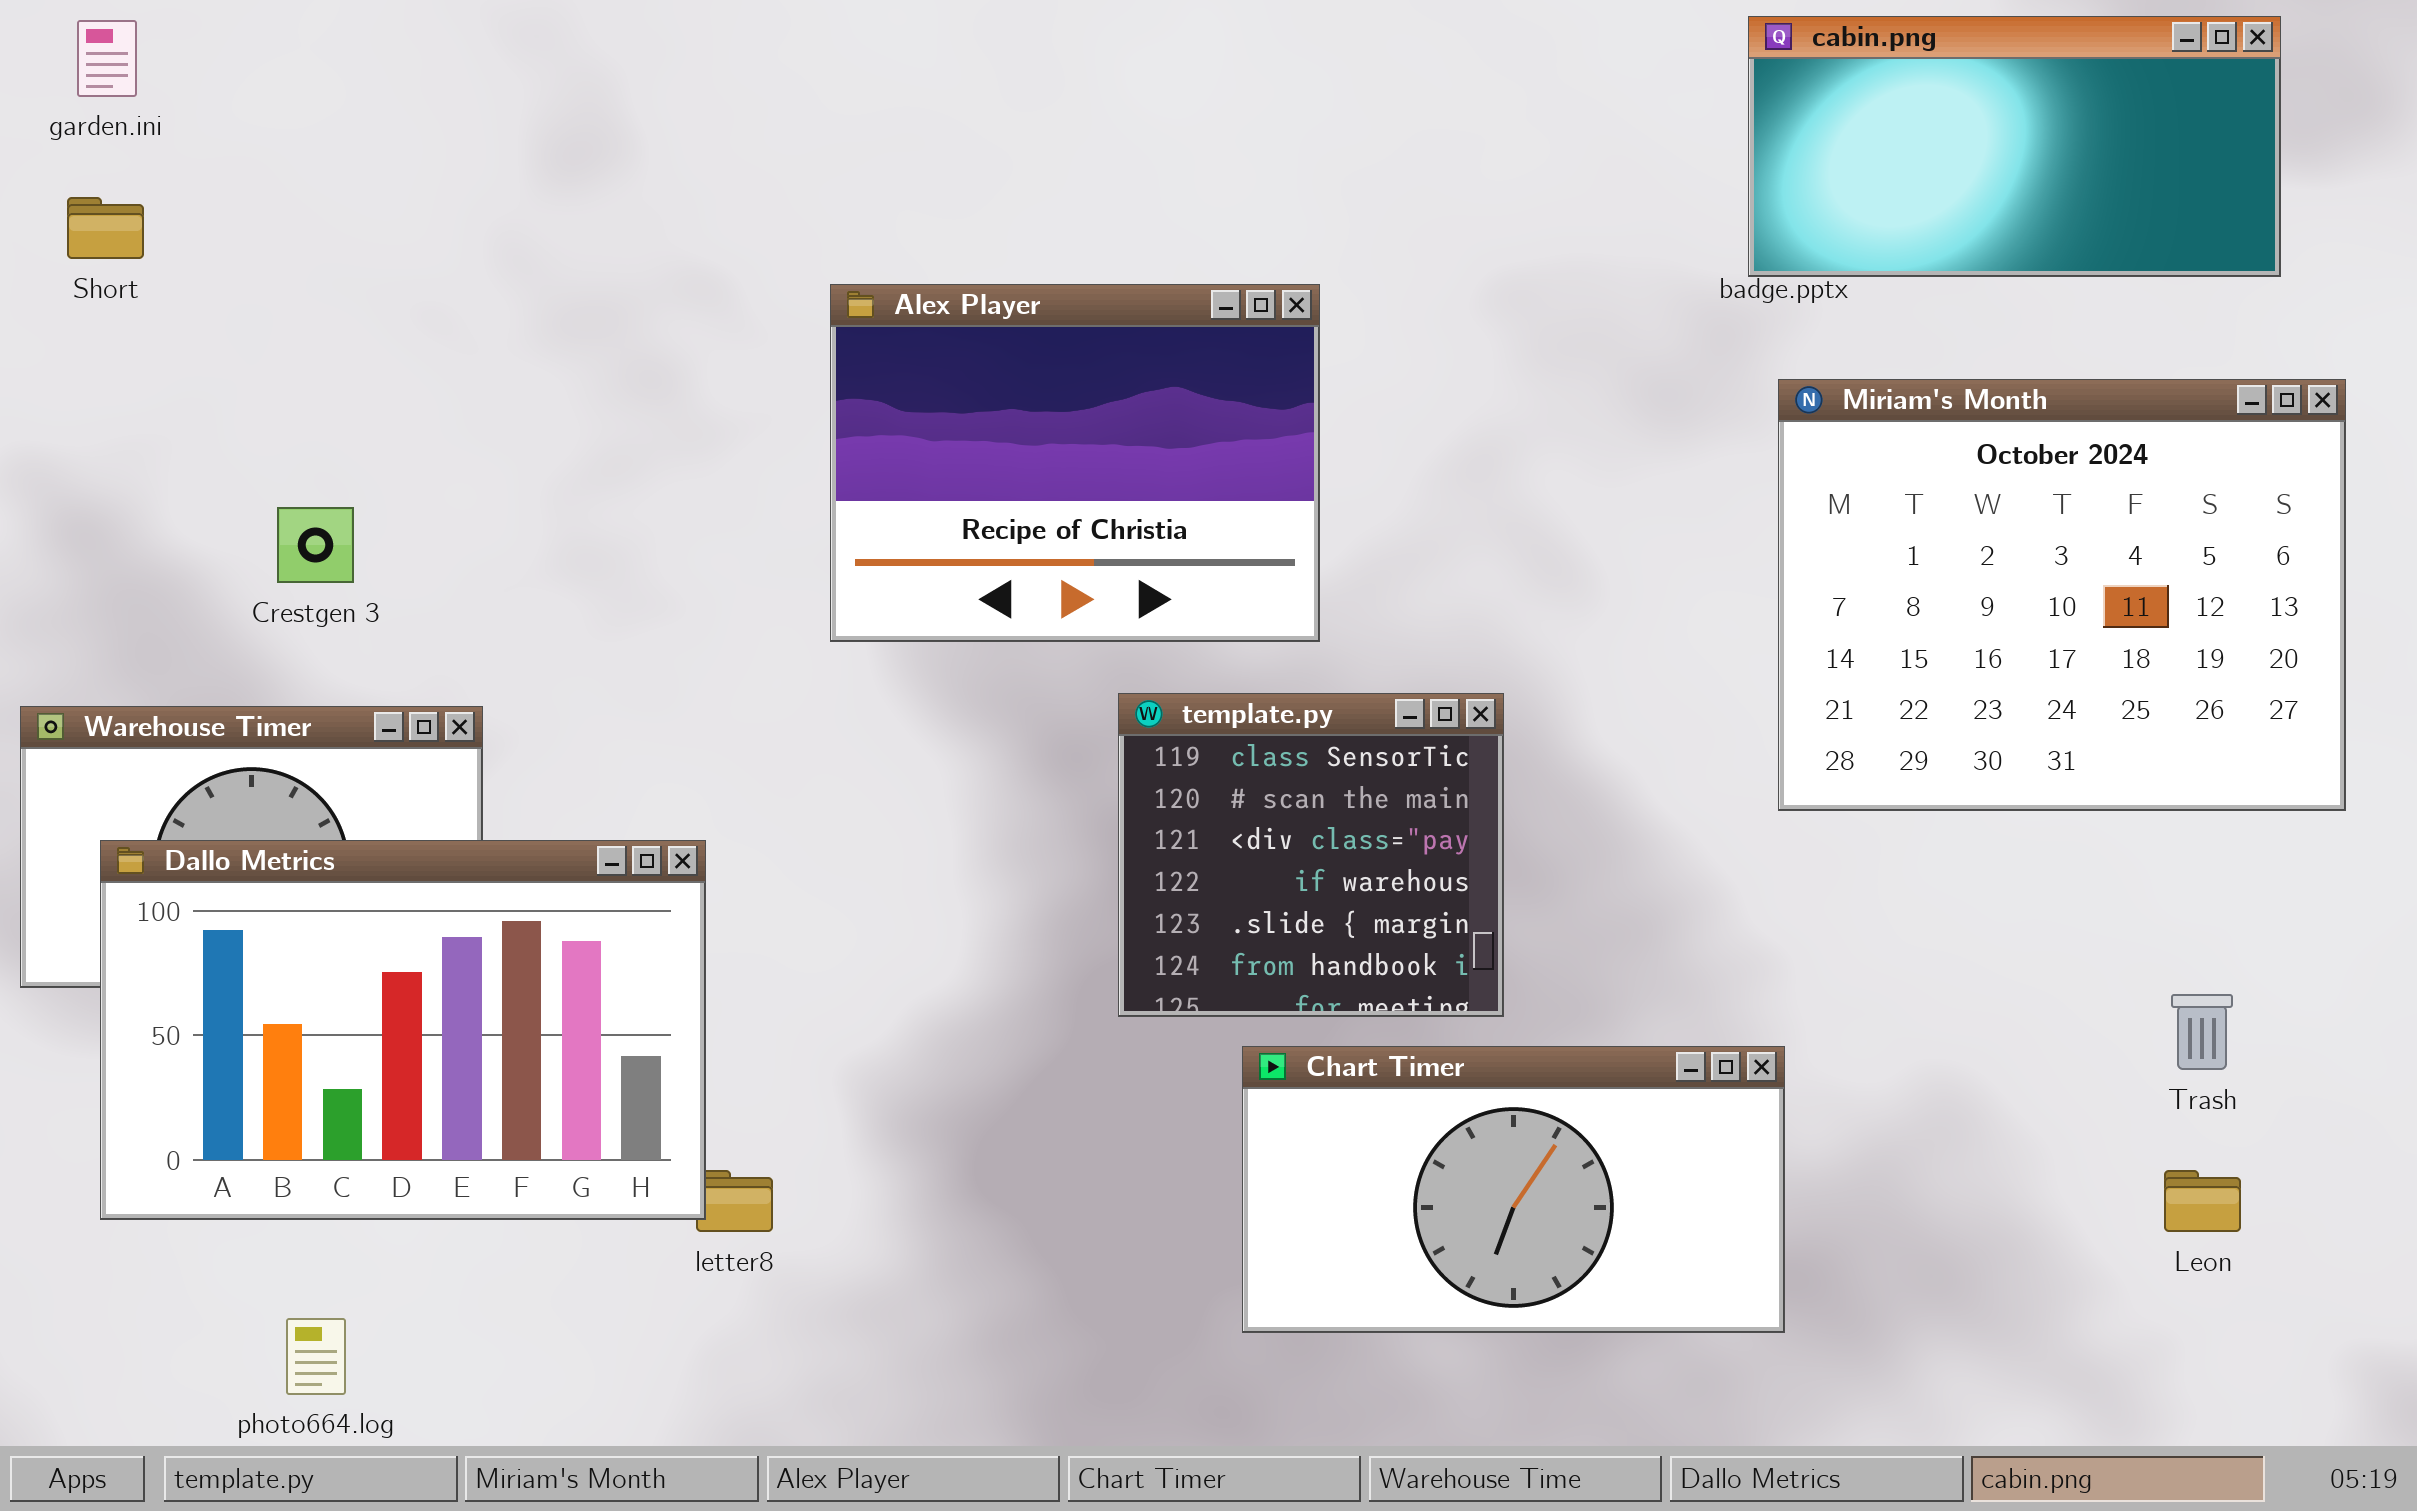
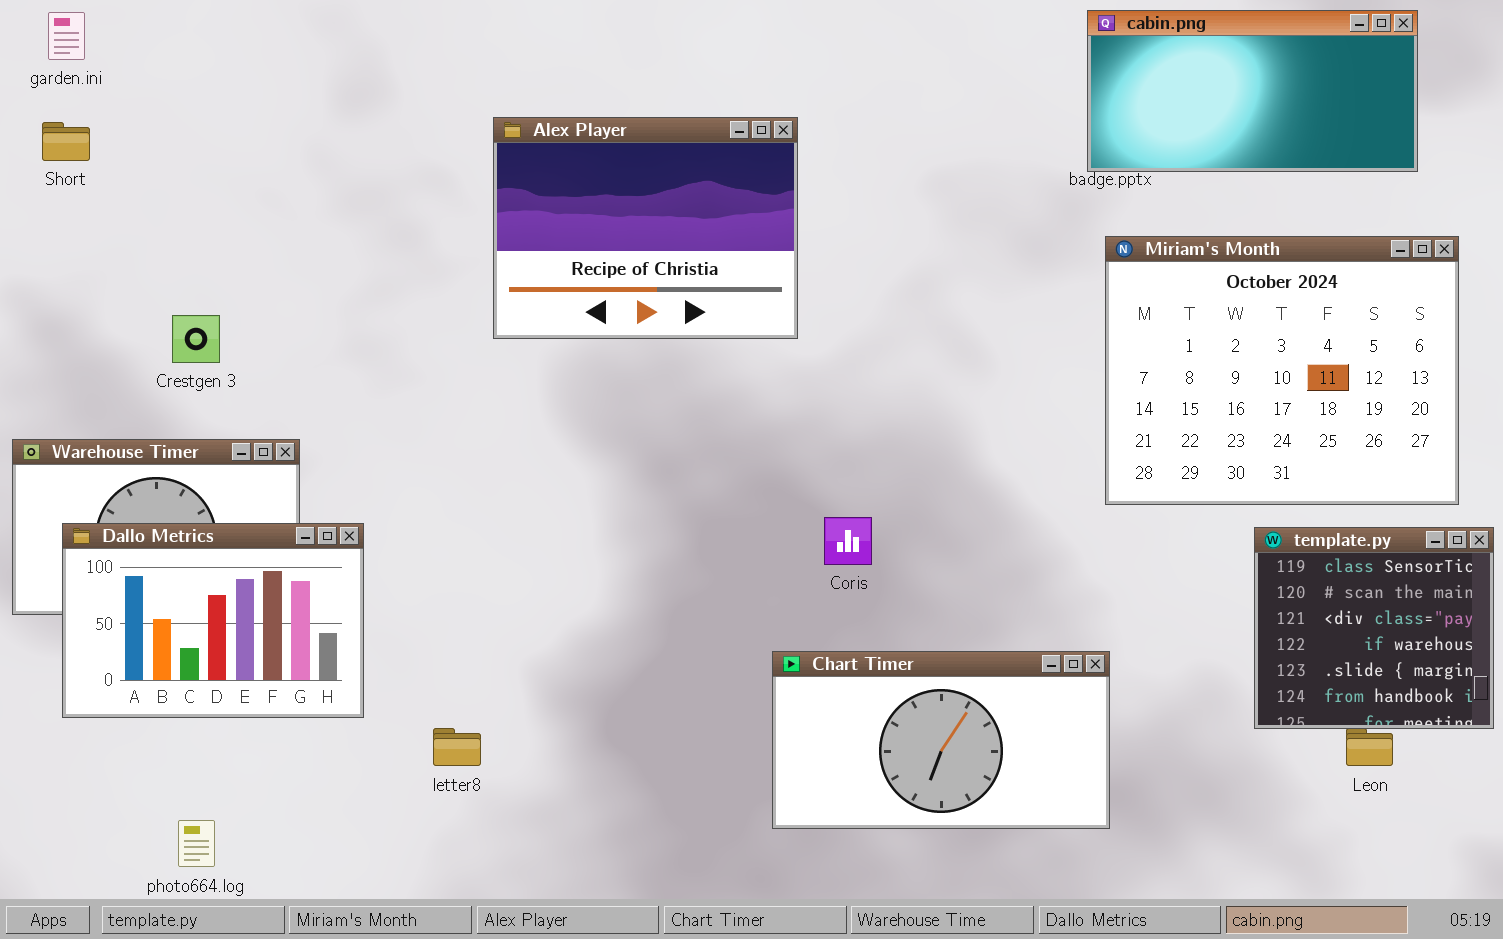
Alex Player: [830,284,1320,642] -> [493,117,798,339], moved
template.py: [1118,693,1504,1017] -> [1254,527,1494,729], moved
Dallo Metrics: [100,840,706,1220] -> [62,523,364,718], resized

